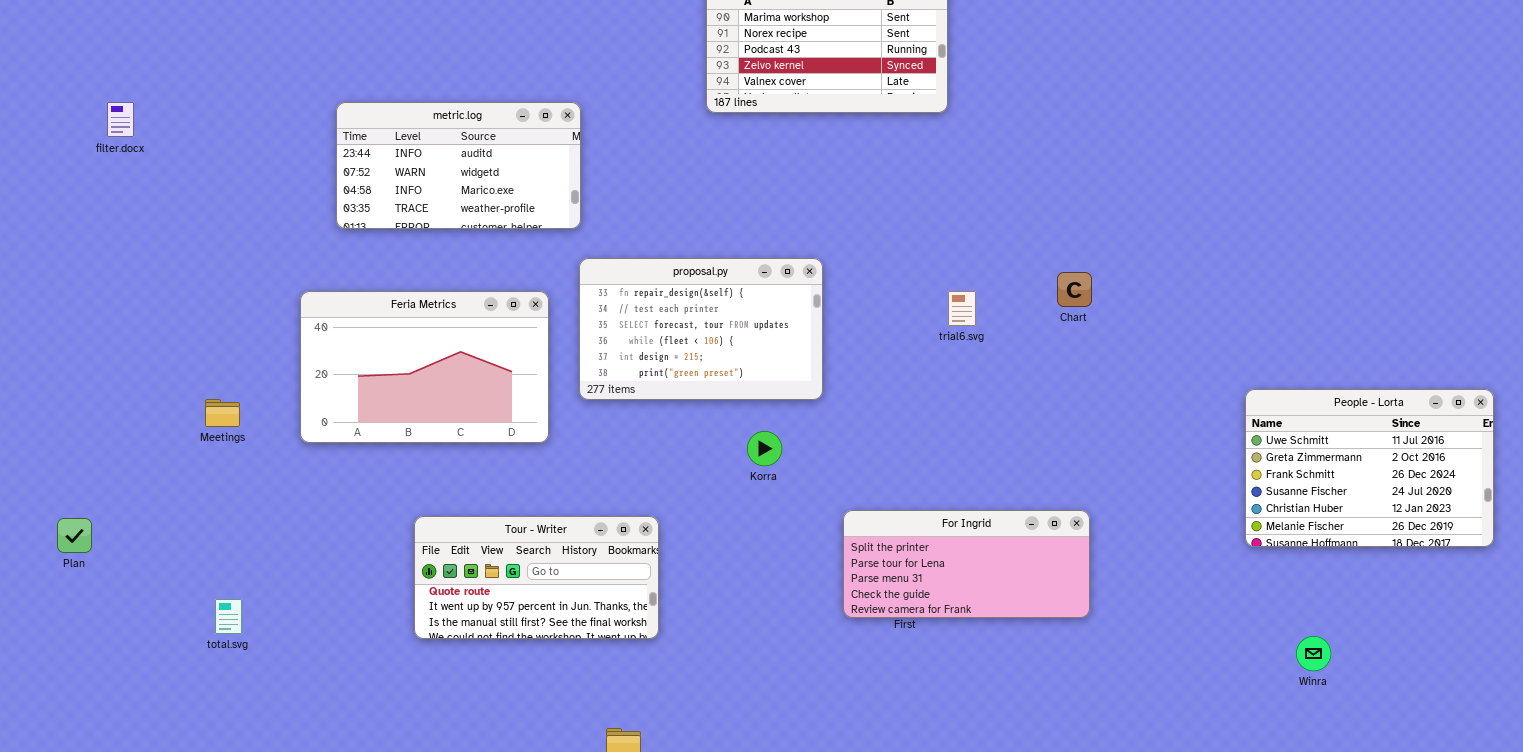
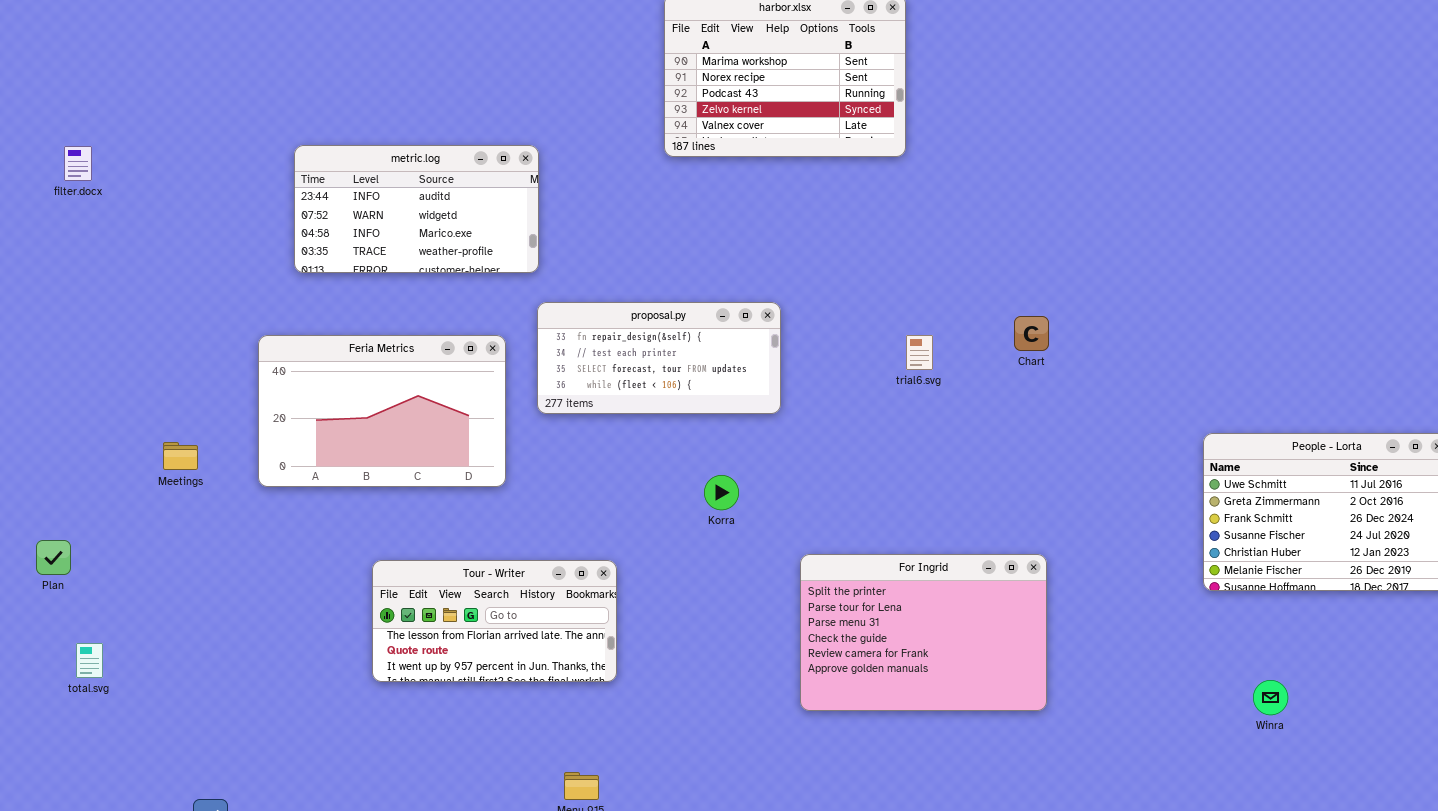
proposal.py: [579,258,823,400] -> [537,302,781,414], resized
For Ingrid: [843,510,1090,618] -> [800,554,1047,711], resized
Tour - Writer: [414,516,659,639] -> [372,560,617,682], scrolled up 1 row
Plan: [57,518,92,553] -> [36,540,71,575], moved
total.svg: [215,599,242,634] -> [76,643,103,678], moved

